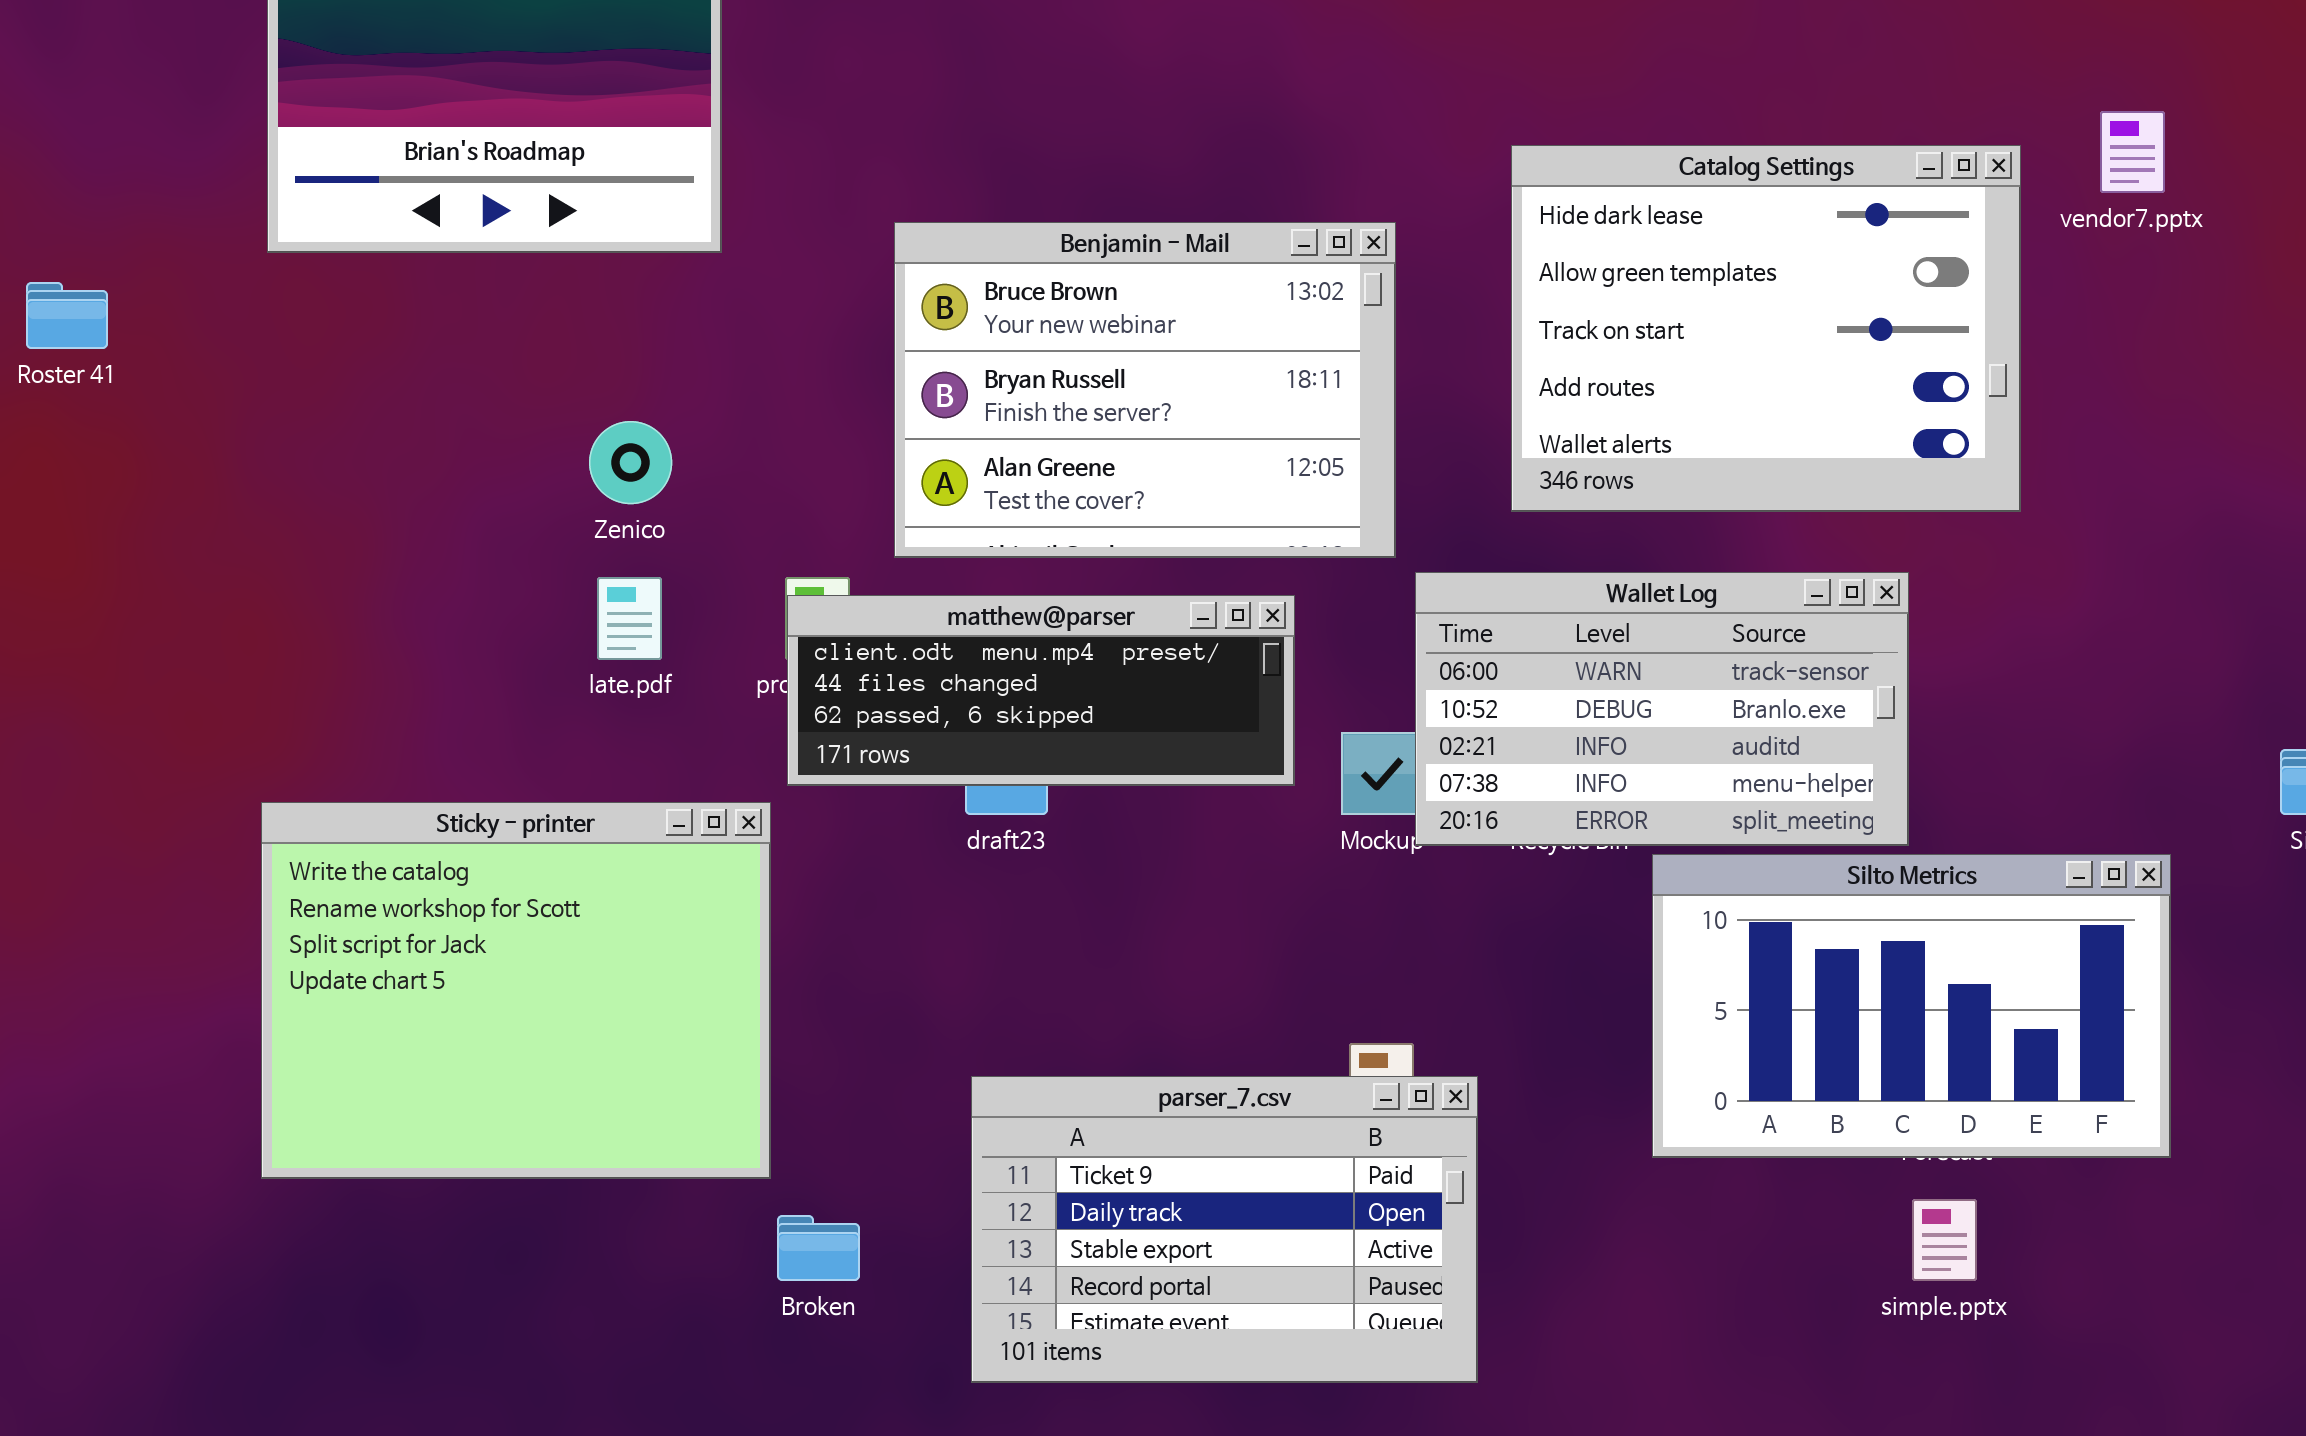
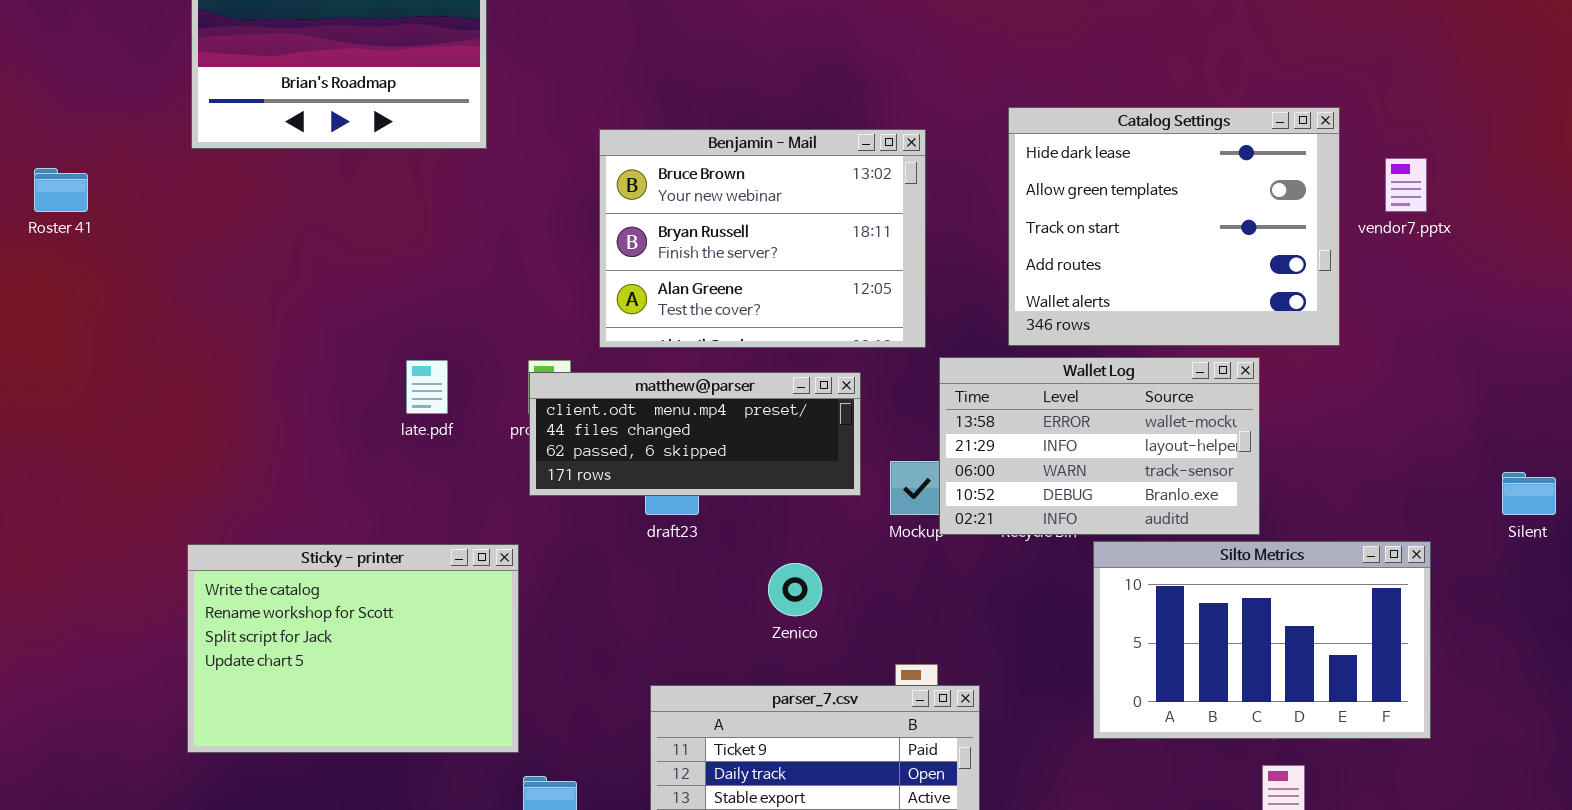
vendor7.pptx: [2100,111,2165,193] -> [1385,158,1427,212], moved
Catalog Settings: [1511,145,2021,512] -> [1008,107,1340,346], moved
Zenico: [589,421,672,504] -> [768,563,822,616], moved
Wallet Log: [1415,572,1909,846] -> [939,357,1260,535], scrolled up 2 rows
Sticky - printer: [261,802,771,1179] -> [187,544,519,753], resized

